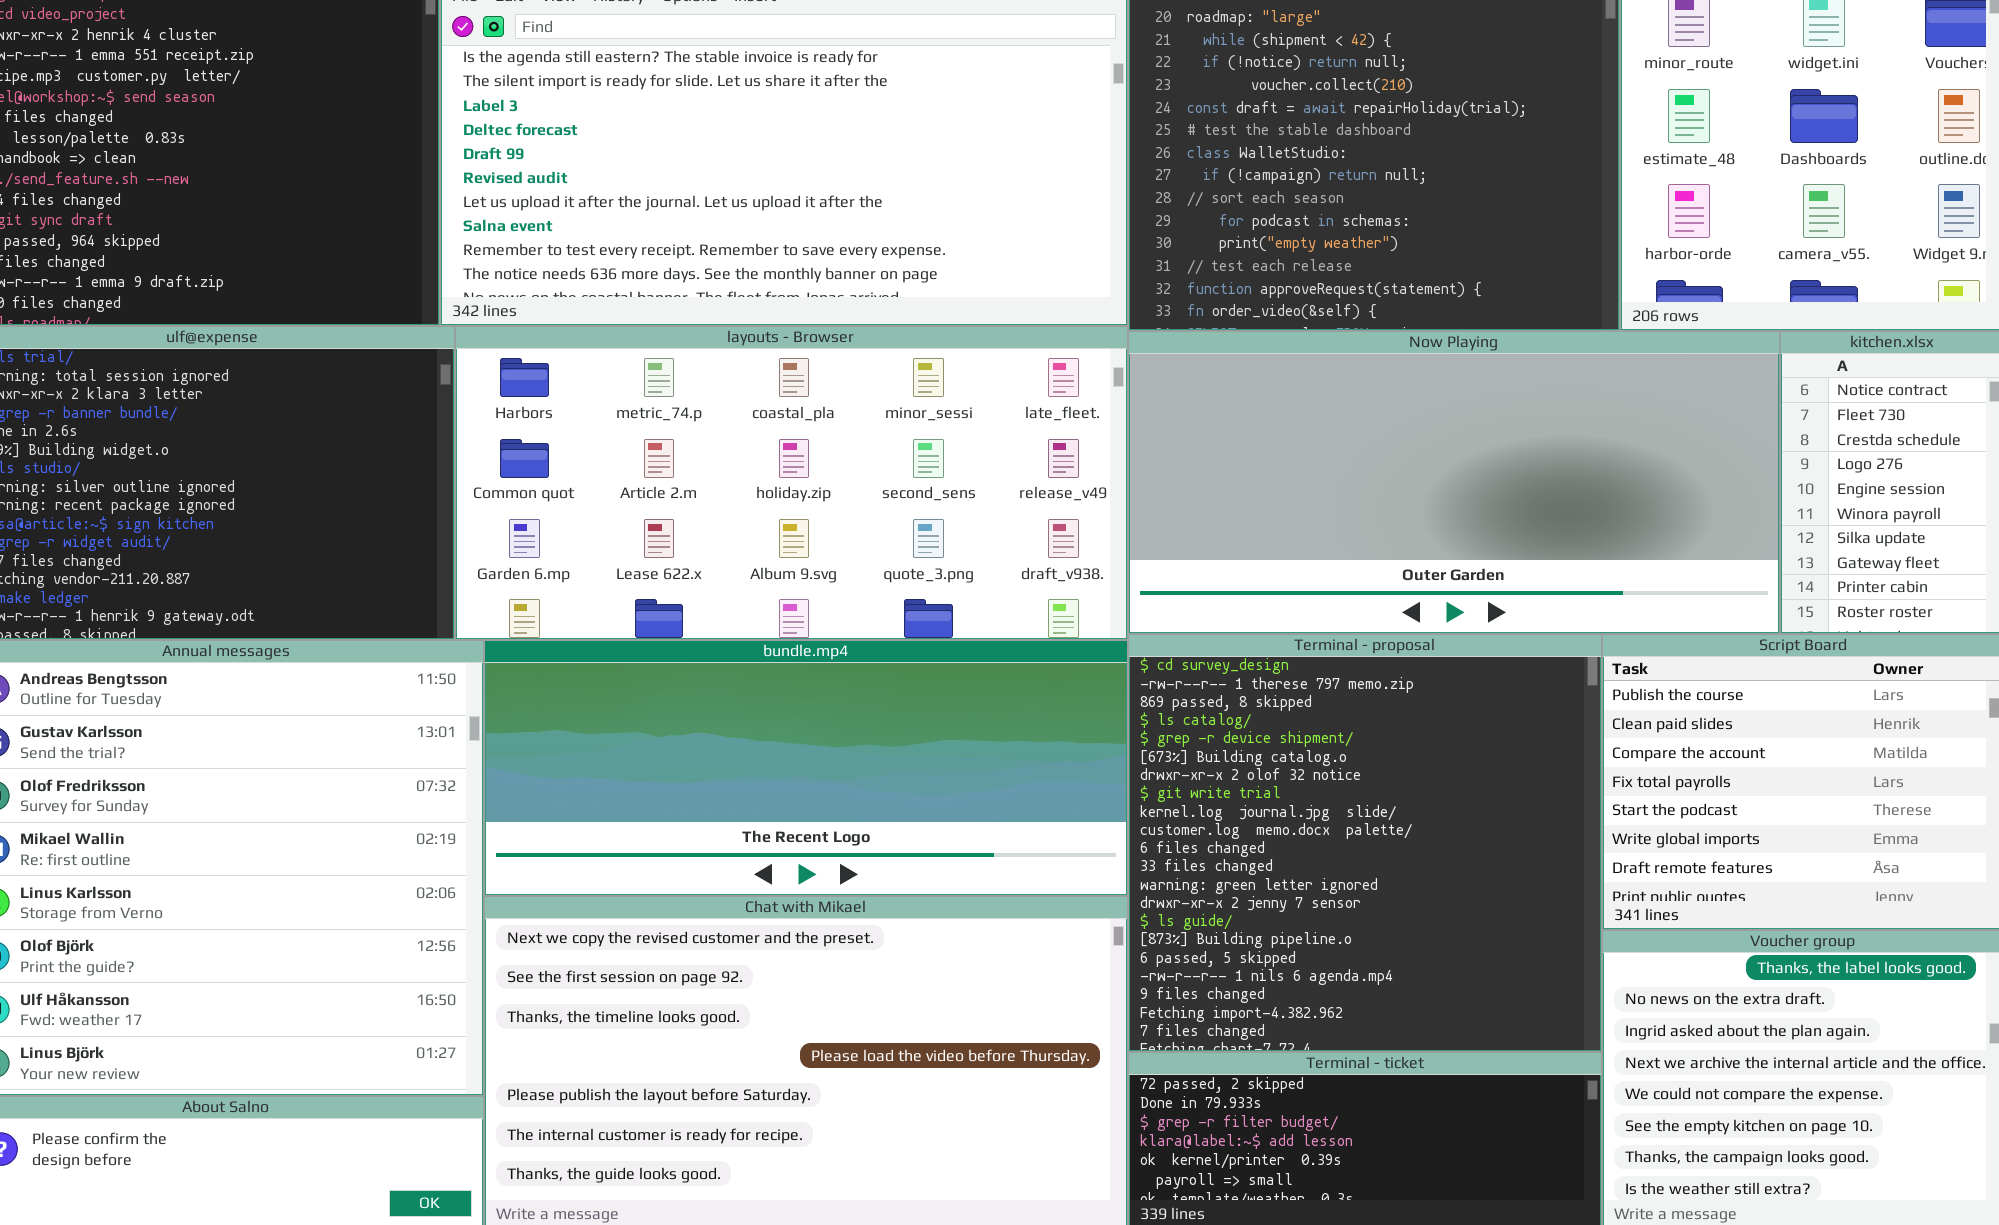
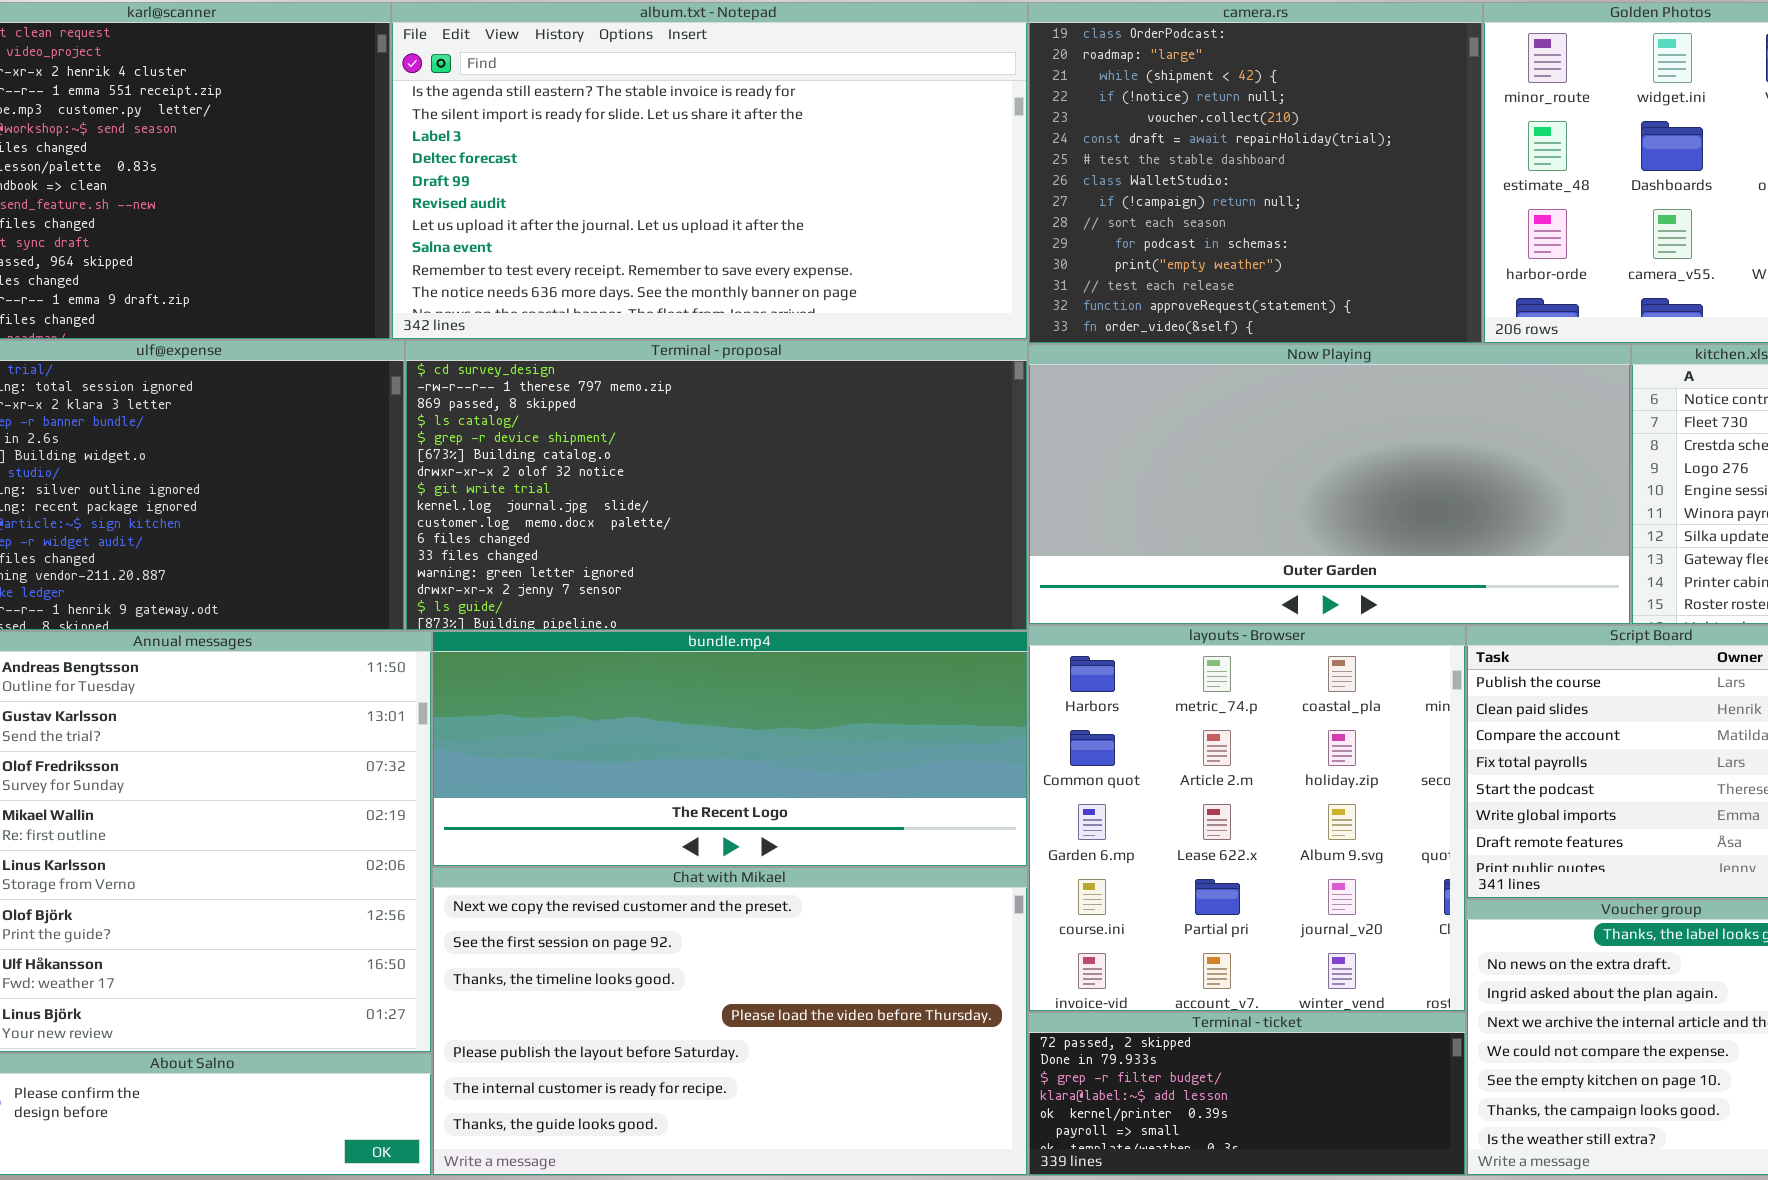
layouts - Browser: [455,326,1128,640] -> [1028,625,1466,1012], moved, resized
Terminal - proposal: [1128,634,1602,1052] -> [405,340,1028,631], moved, resized

